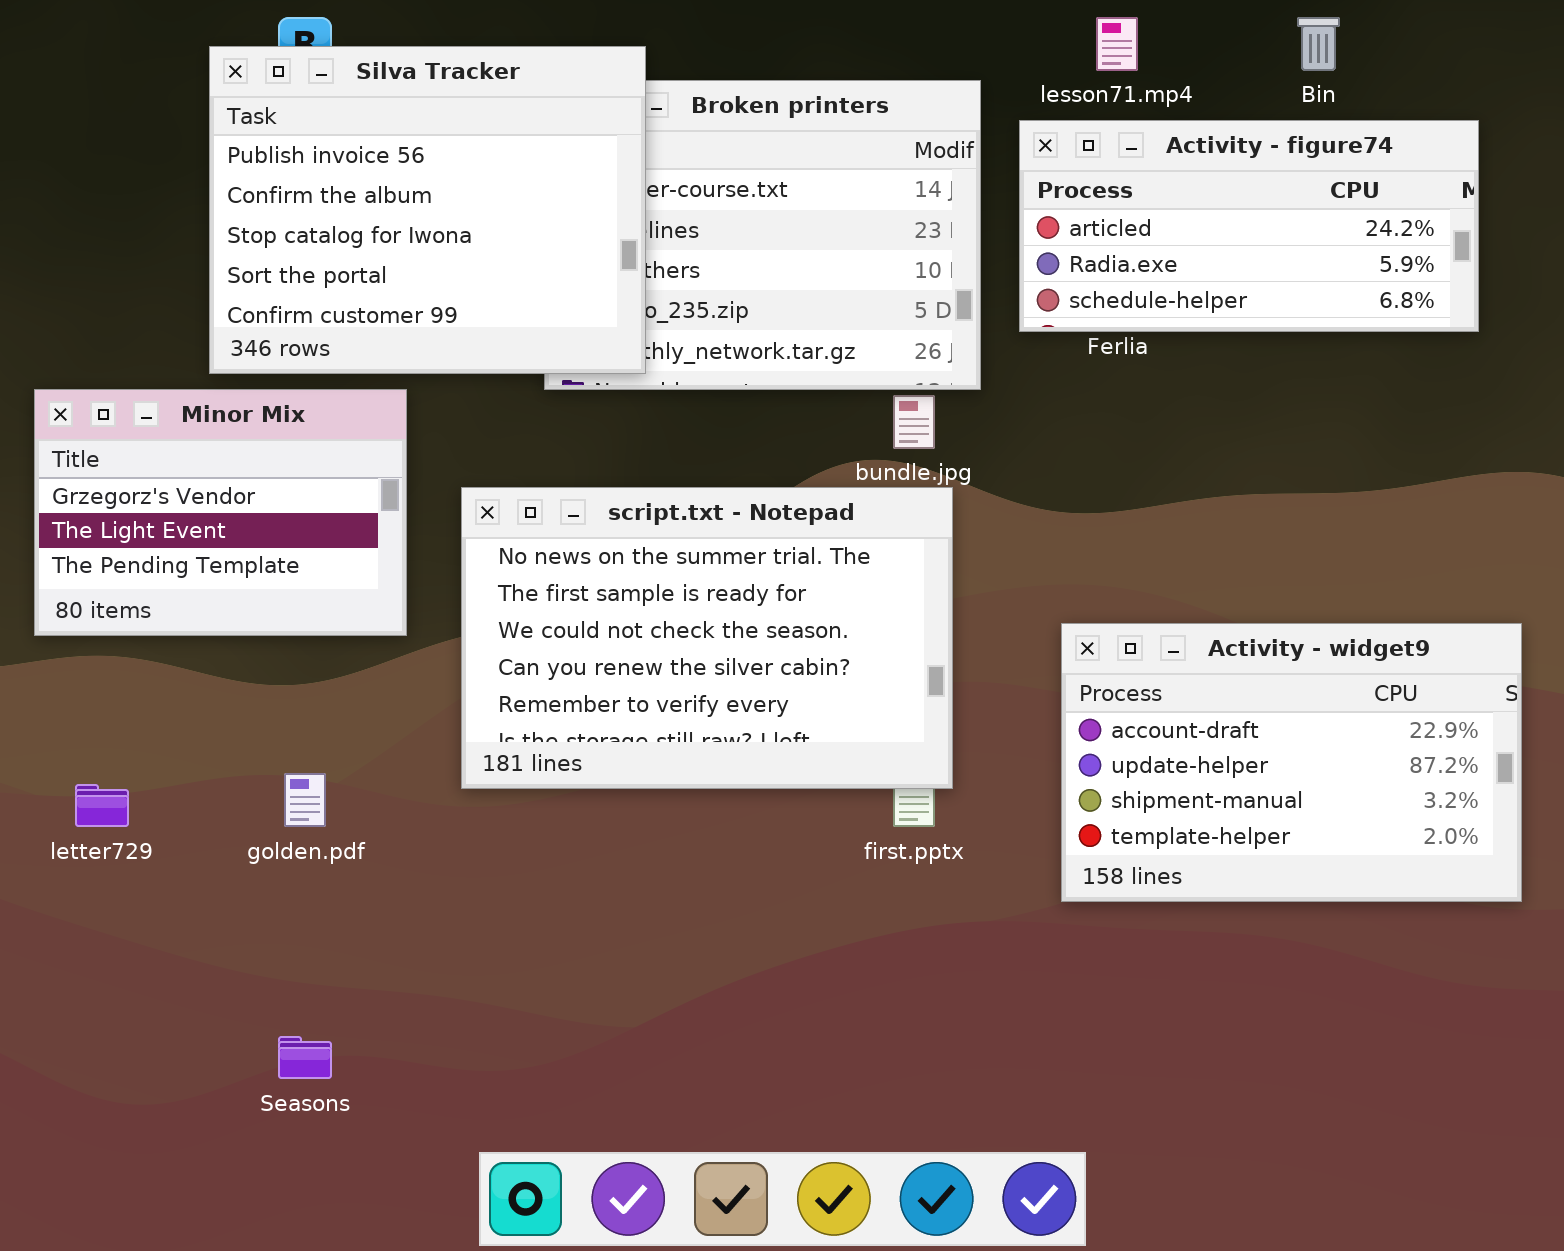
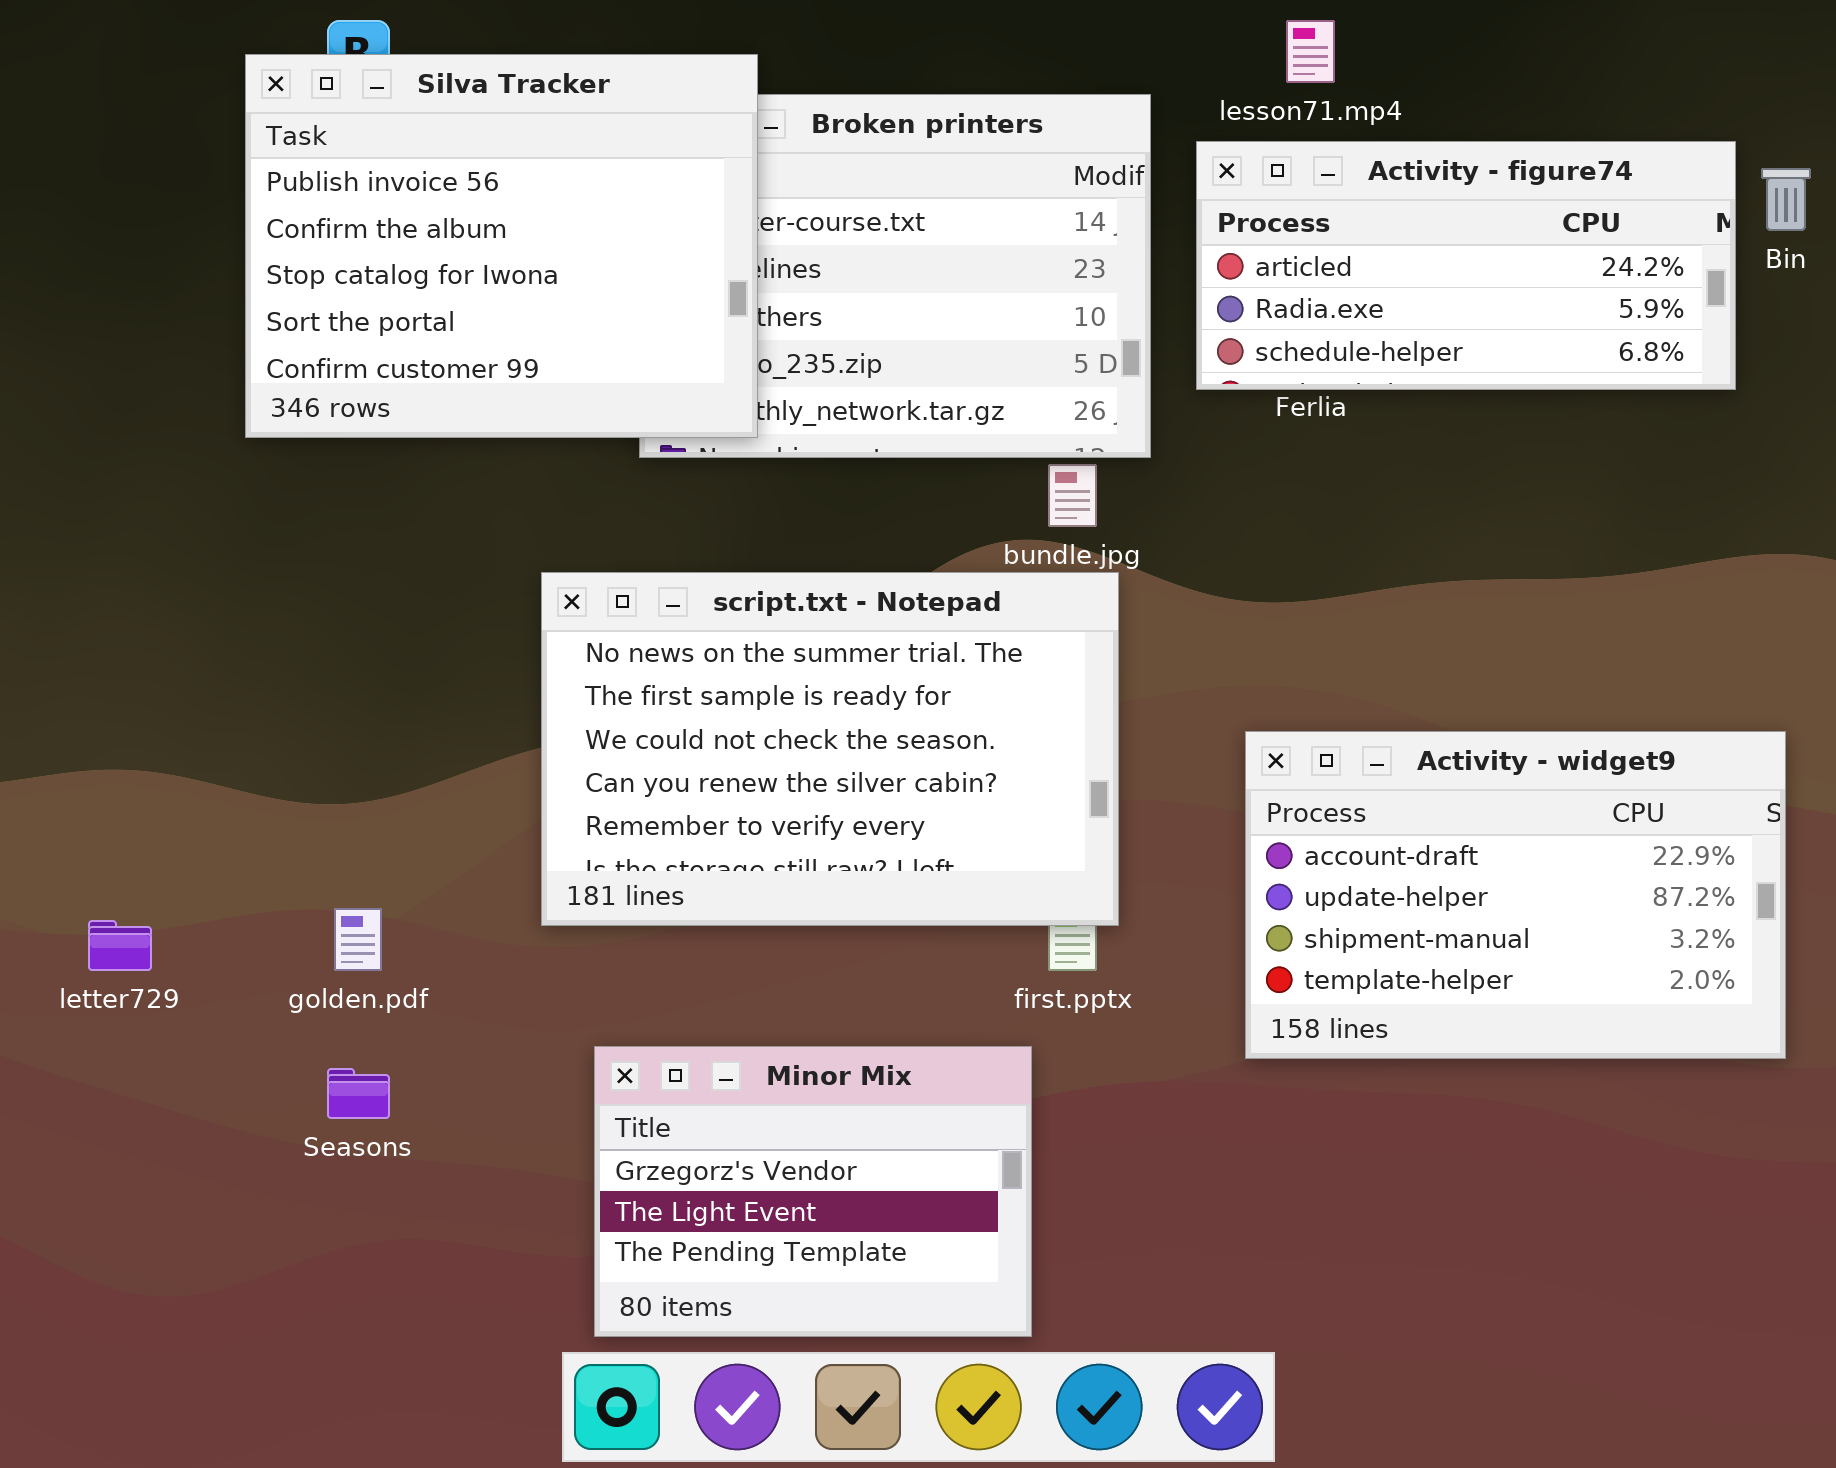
Bin: [1297,17,1340,71] -> [1761,168,1811,231], moved
Minor Mix: [34,389,407,636] -> [594,1046,1032,1337], moved
Seasons: [278,1036,332,1079] -> [327,1068,390,1119], moved

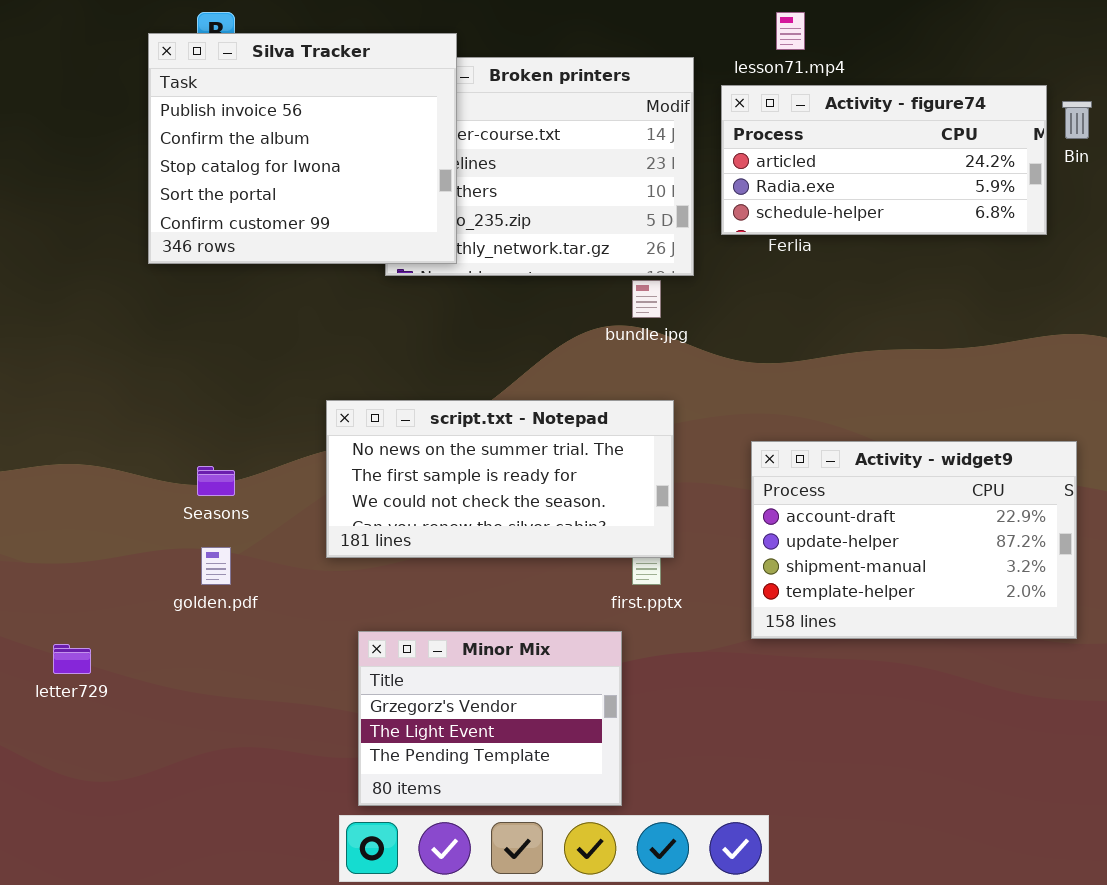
script.txt - Notepad: [541,572,1119,926] -> [326,400,674,558], resized
letter729: [88,920,152,971] -> [53,644,91,674], moved
Seasons: [327,1068,390,1119] -> [197,466,235,496], moved

